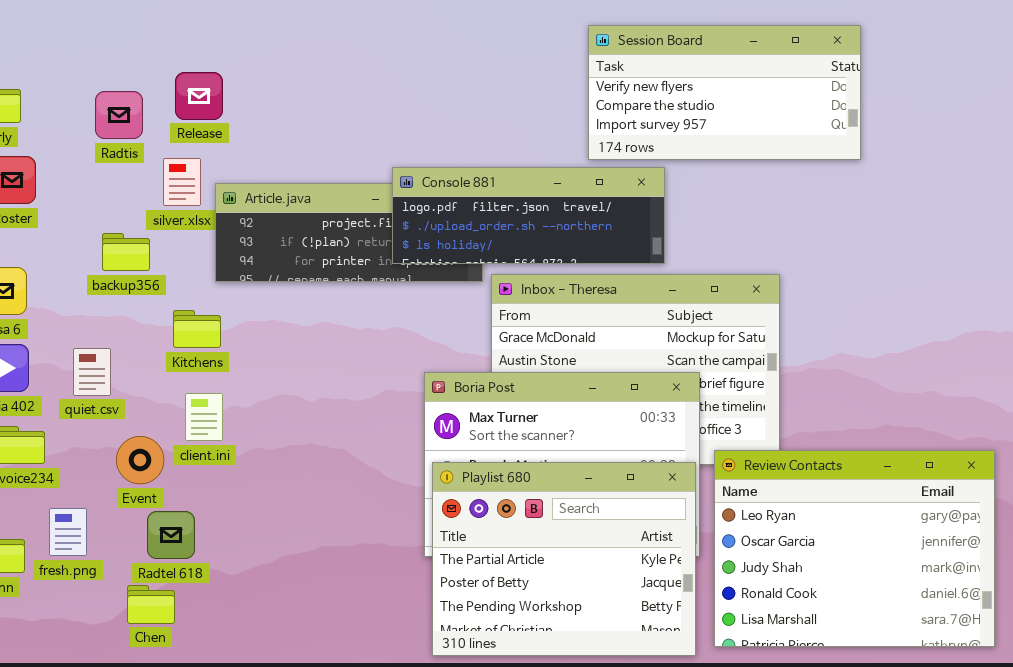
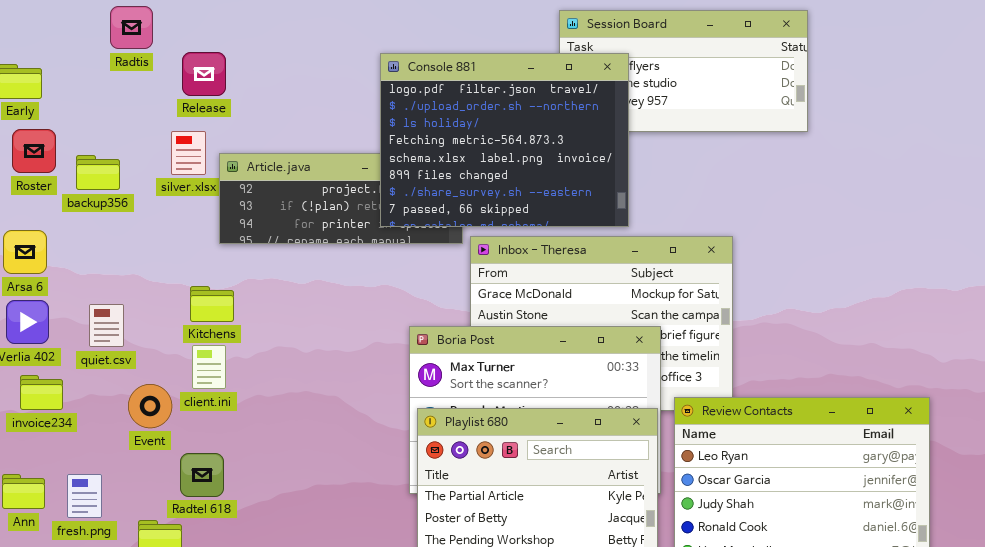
Radtis: [95,91,143,139] -> [110,6,153,49], moved
Console 881: [392,167,665,264] -> [380,53,629,227], resized
backup356: [102,233,150,271] -> [76,155,120,190], moved
Kitchens: [173,310,221,348] -> [190,286,234,322], moved
fresh.png: [49,508,87,556] -> [67,474,102,518], moved
Radtel 618: [147,511,195,559] -> [180,453,224,497], moved

